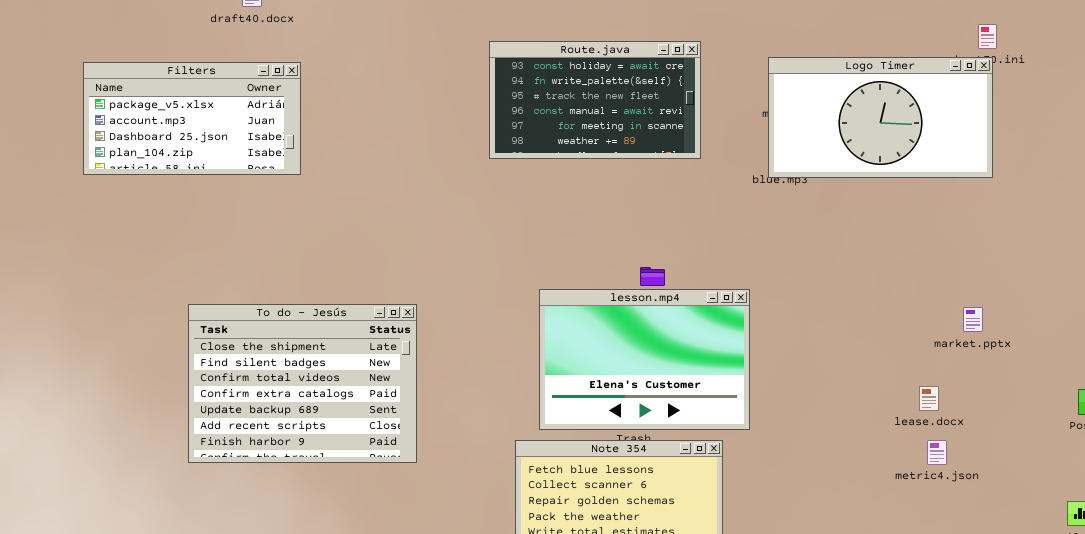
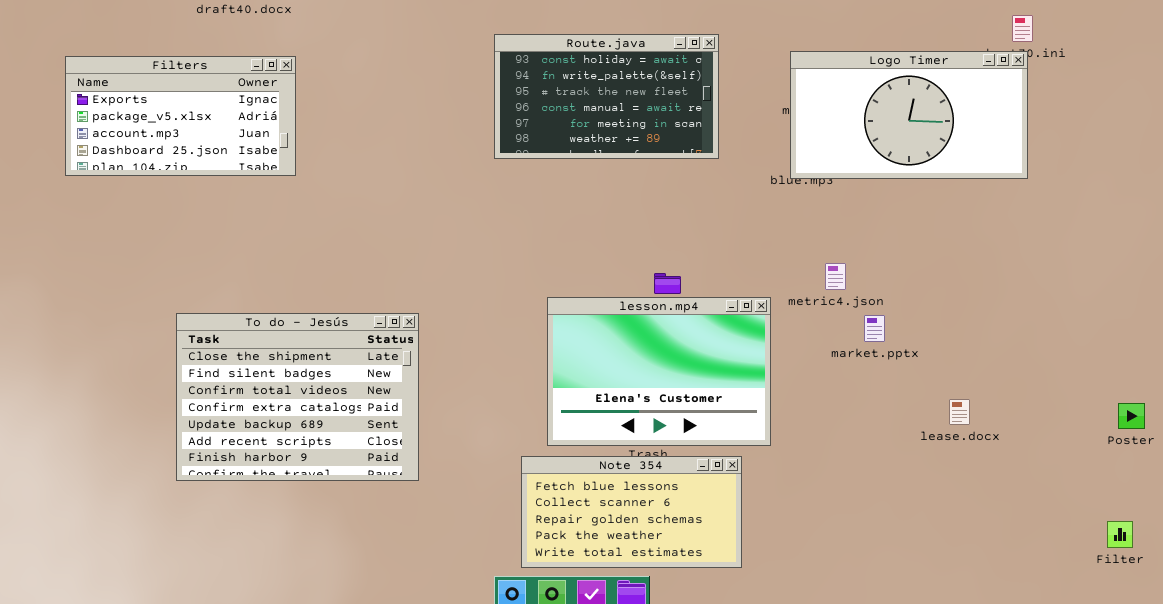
Filters: [83,62,301,175] -> [65,56,296,176], scrolled up 1 row
market.pptx: [963,307,983,332] -> [864,315,885,342], moved
metric4.json: [927,440,947,465] -> [825,263,846,290], moved

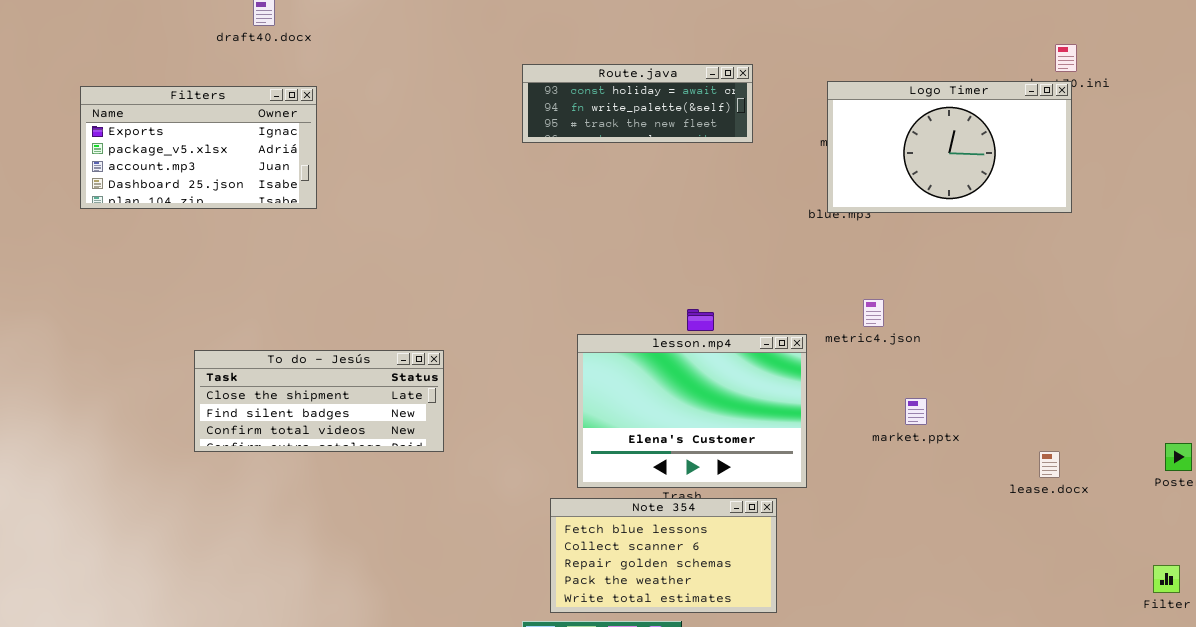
Route.java: [494,34,719,159] -> [522,64,753,143], resized
To do - Jesús: [176,313,419,481] -> [194,350,444,452], resized
market.pptx: [864,315,885,342] -> [905,398,927,425], moved
lease.docx: [949,399,970,425] -> [1039,451,1060,478], moved

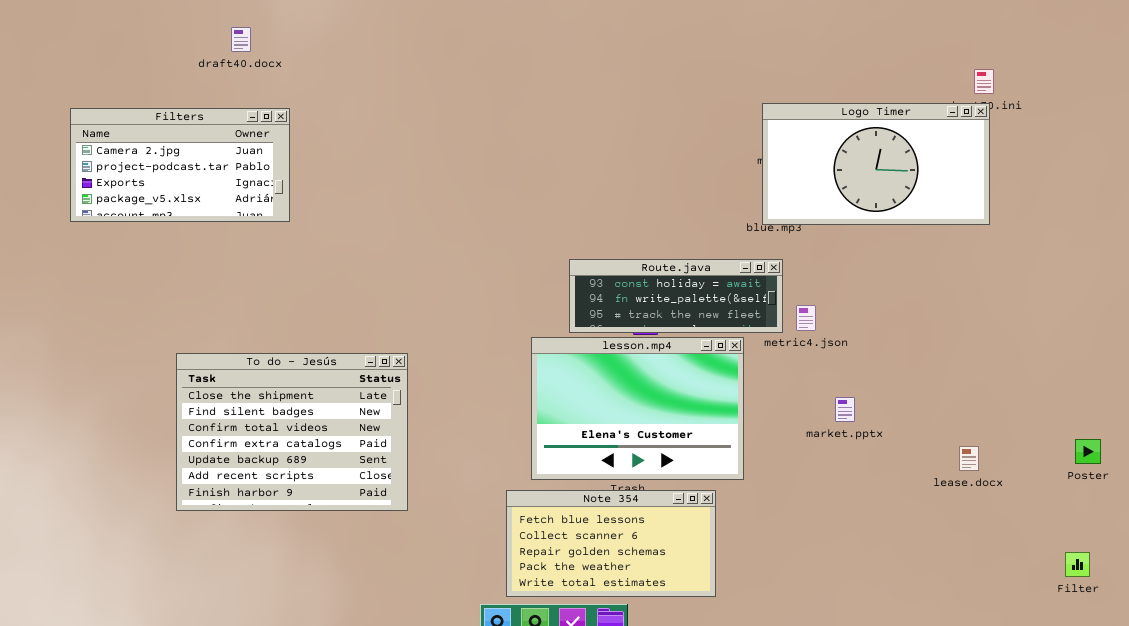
Route.java: [522,64,753,143] -> [569,259,783,333], moved
Filters: [80,86,317,209] -> [70,108,290,222], scrolled up 2 rows
To do - Jesús: [194,350,444,452] -> [176,353,408,511], resized

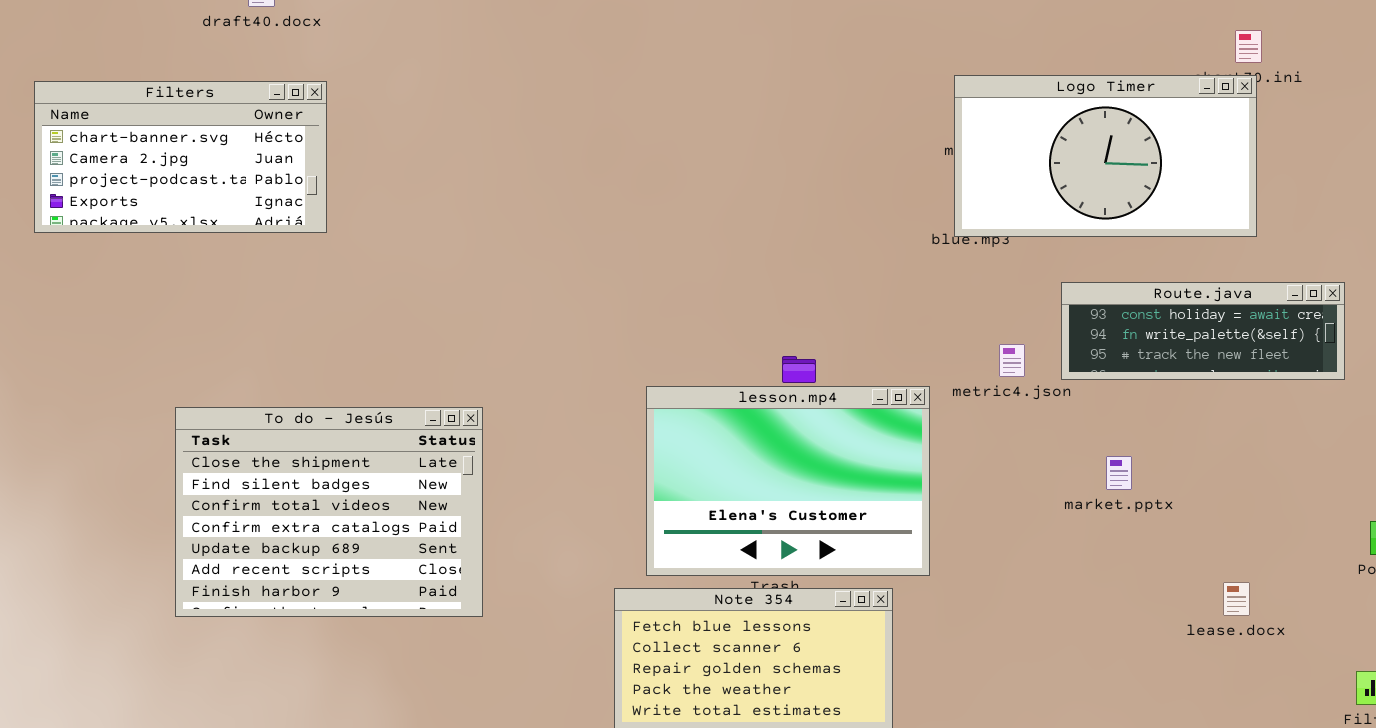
Filters: [70,108,290,222] -> [34,81,327,233], scrolled up 1 row
Route.java: [569,259,783,333] -> [1061,282,1345,380], moved
market.pptx: [835,397,855,422] -> [1106,456,1132,490], moved
lease.docx: [959,446,979,471] -> [1223,582,1250,616], moved

